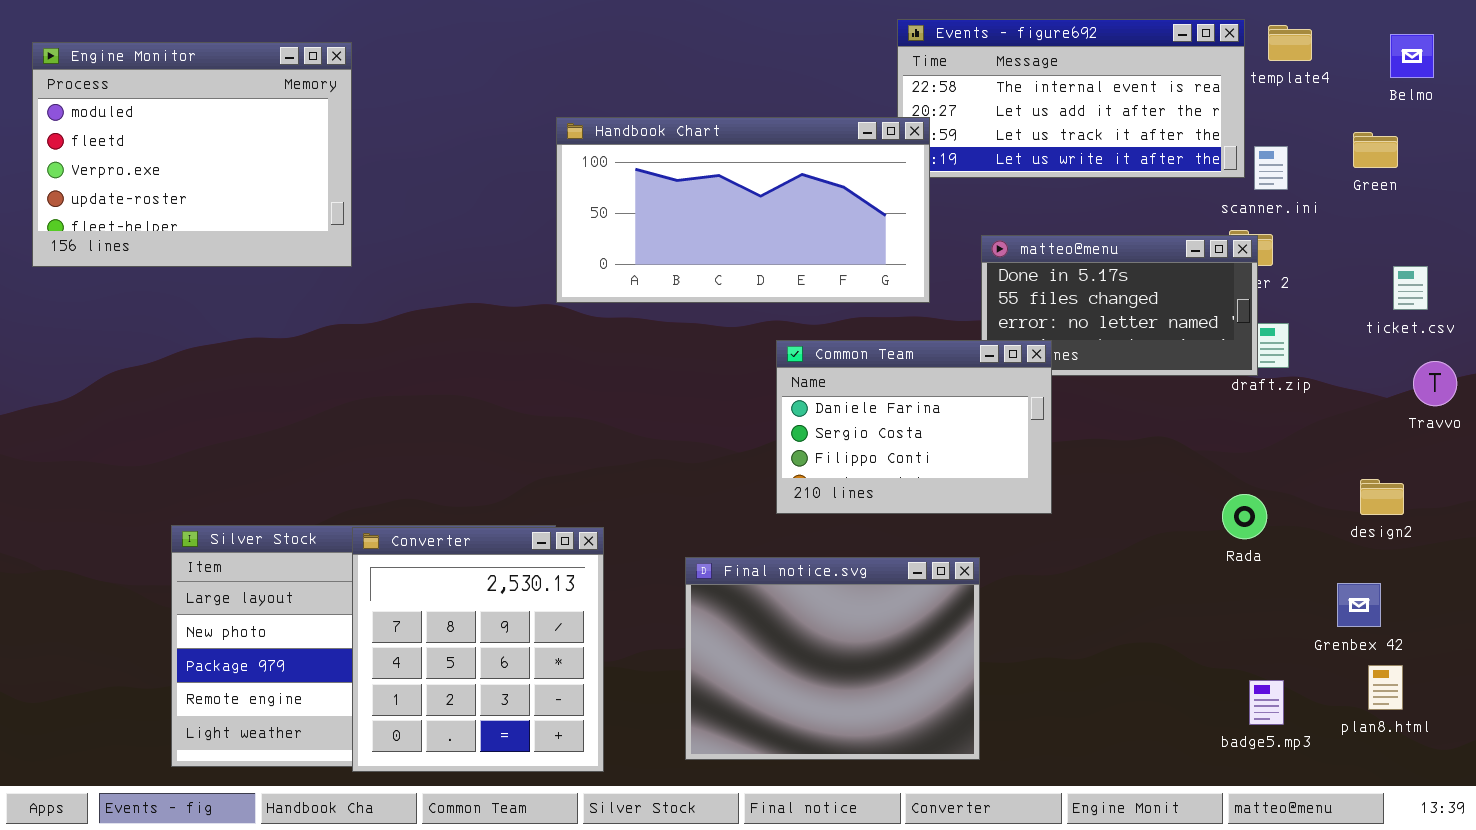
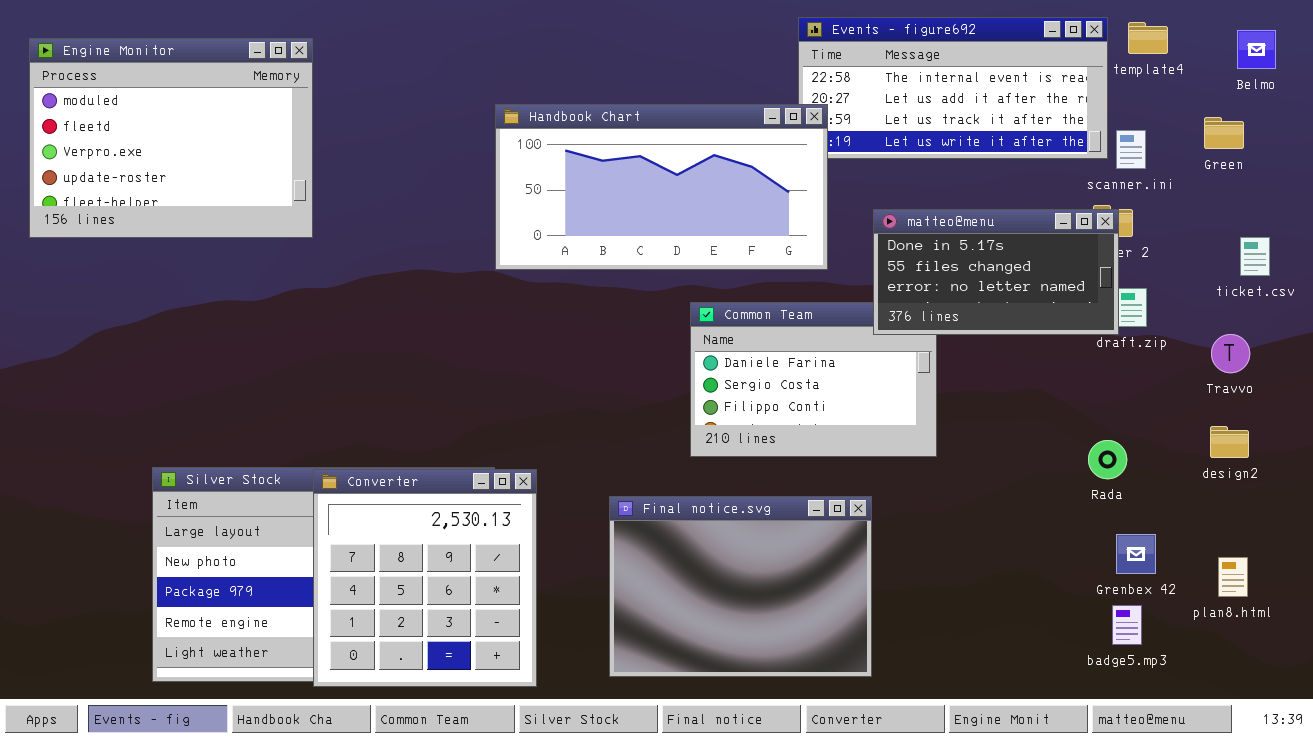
matteo@menu: [981,235,1258,376] -> [873,209,1119,335], raised
Travvo: [1413,361,1457,406] -> [1211,334,1250,373], moved
Grenbex 42: [1337,583,1381,627] -> [1116,534,1156,574], moved
plan8.html: [1368,665,1403,710] -> [1218,557,1248,597], moved

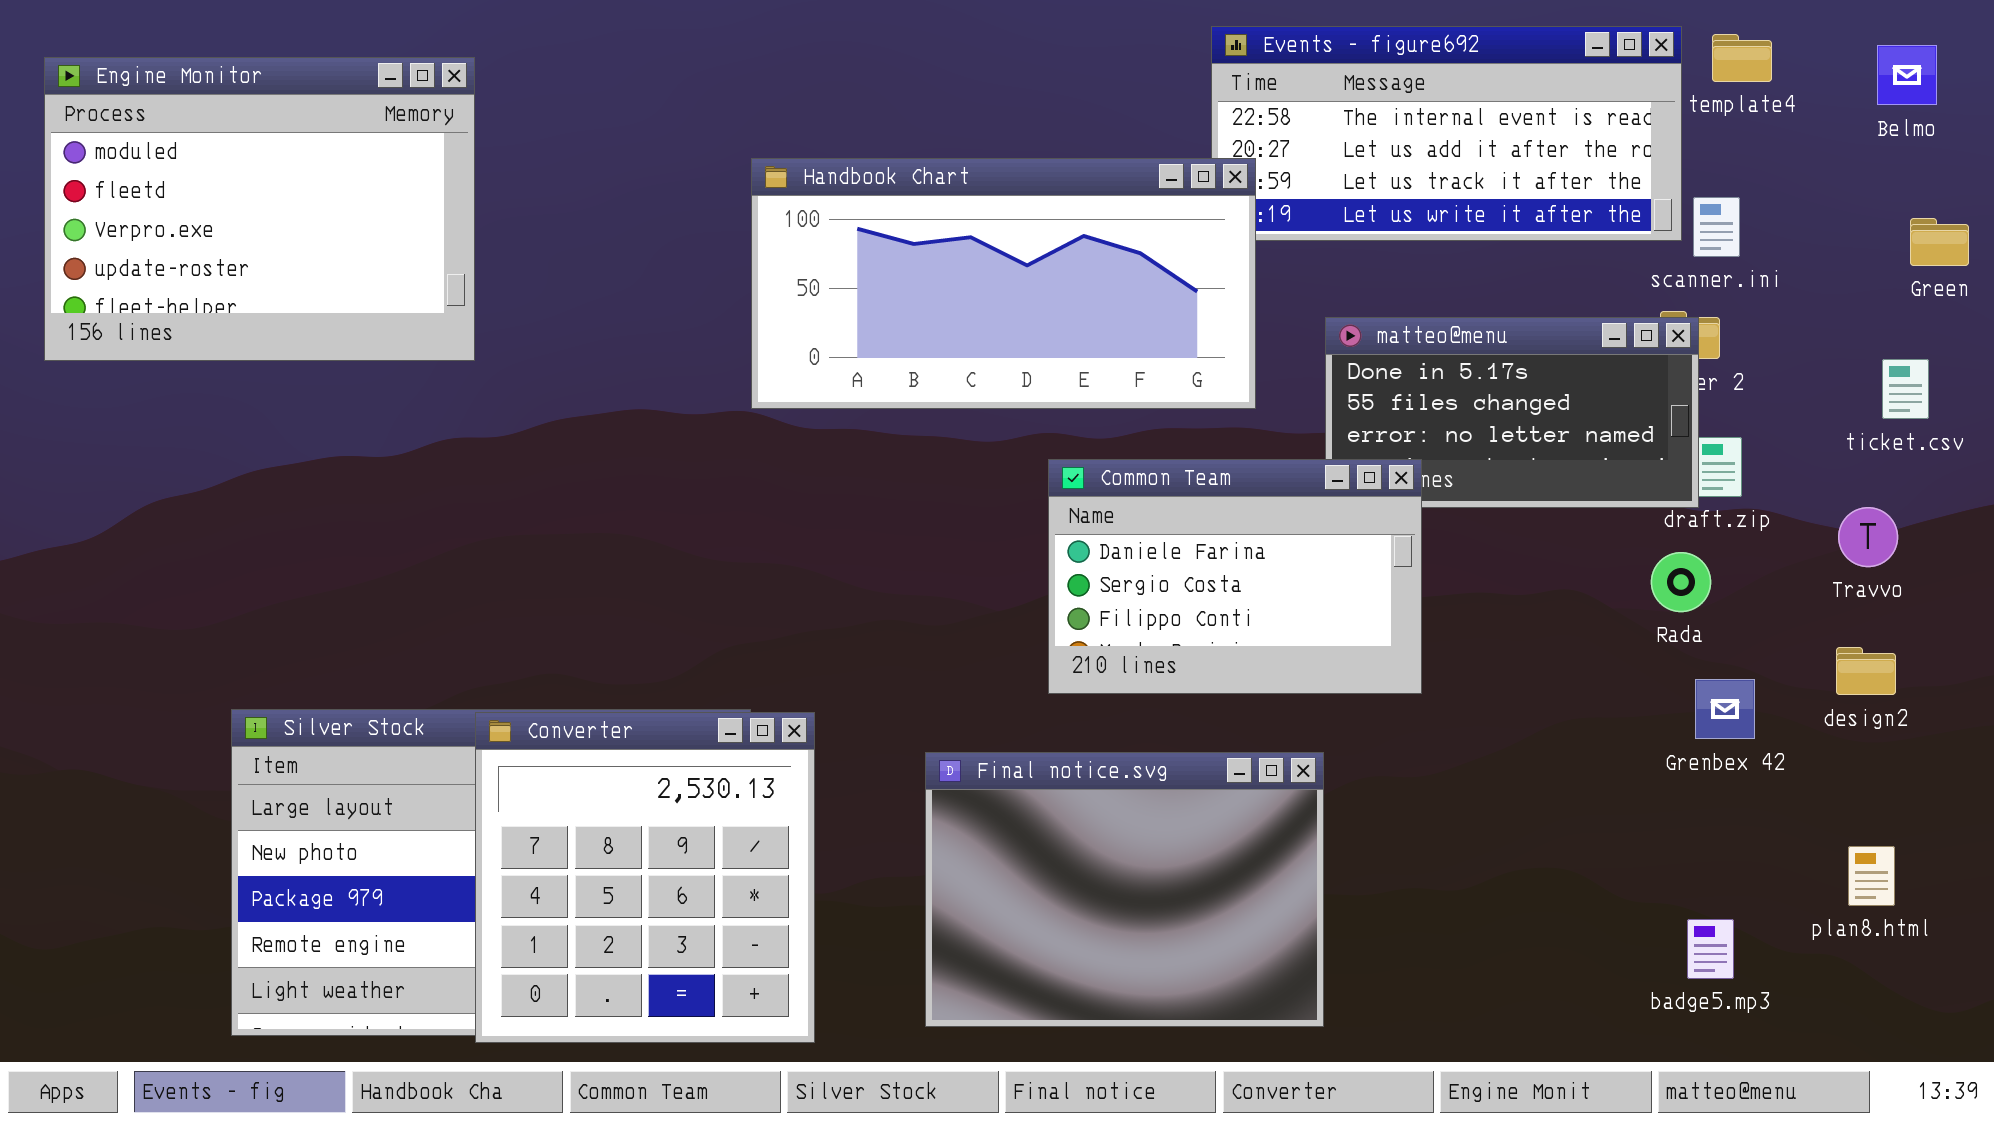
Green: [1204,117,1244,149] -> [1910,218,1969,266], moved
Common Team: [690,302,937,457] -> [1048,459,1422,694], raised
Rada: [1088,440,1127,479] -> [1651,552,1711,612], moved
Grenbex 42: [1116,534,1156,574] -> [1695,679,1755,739], moved

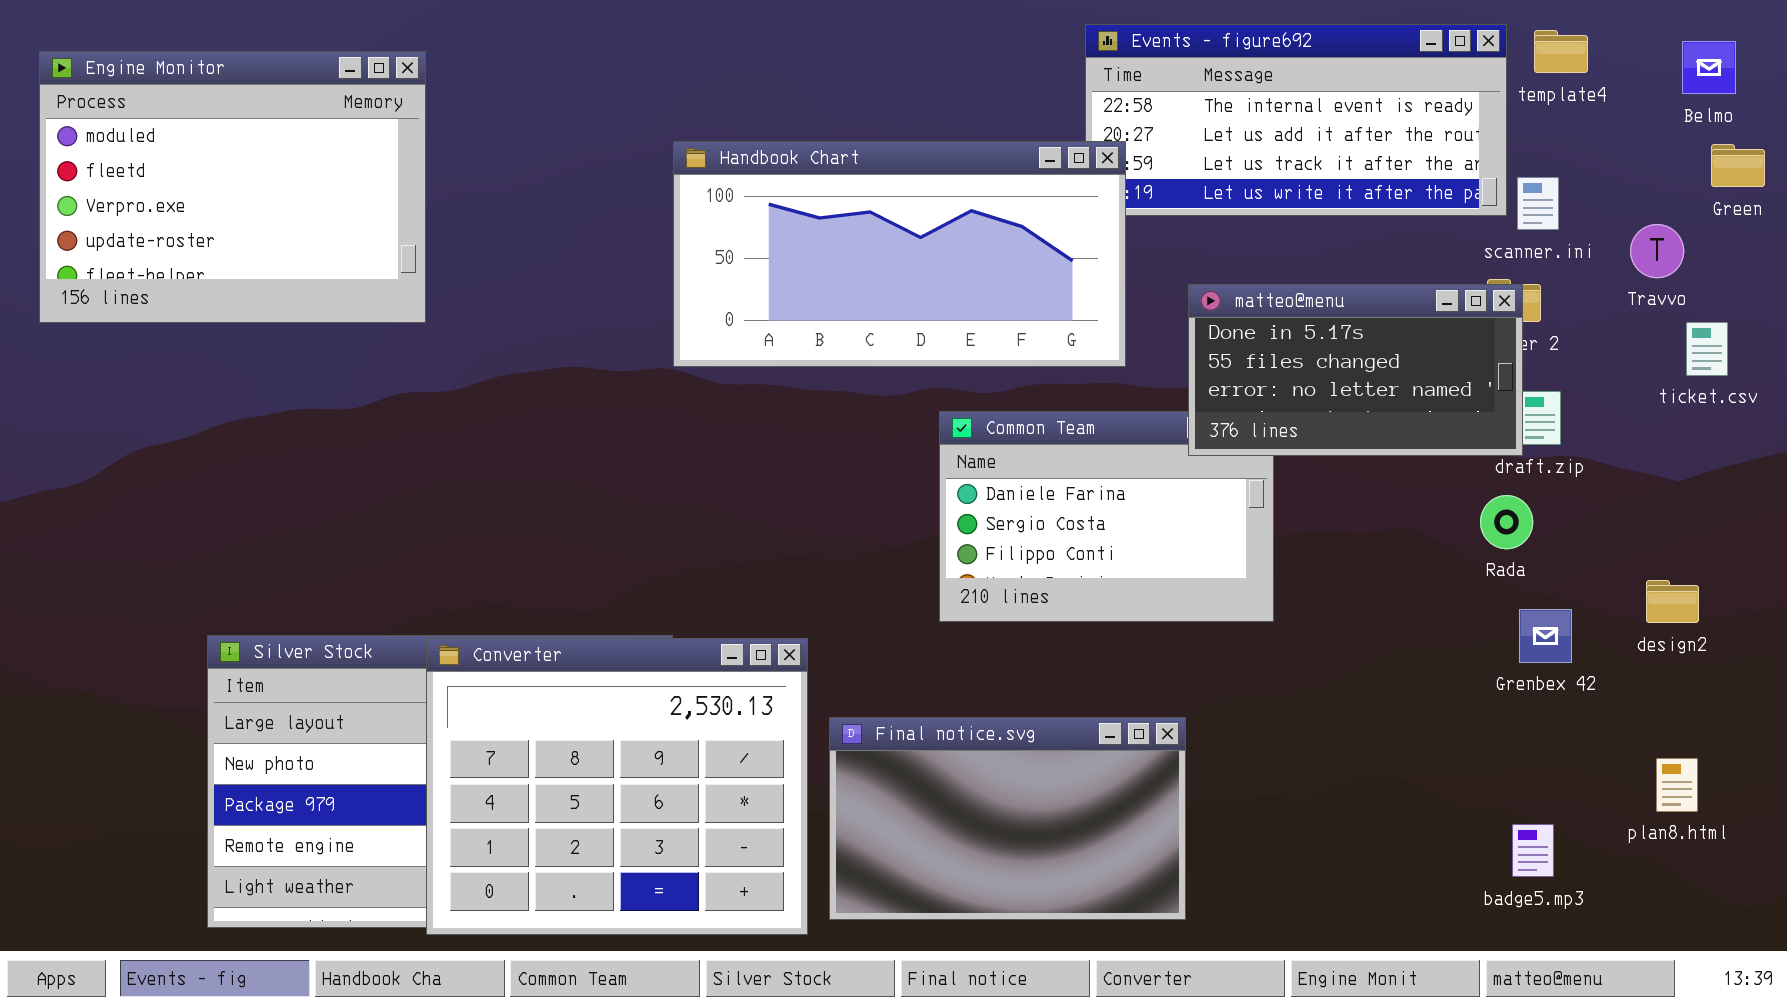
Green: [1910,218,1969,266] -> [1711,144,1765,187], moved
matteo@menu: [1325,317,1699,508] -> [1188,284,1523,456], raised
Travvo: [1838,507,1898,567] -> [1630,224,1684,278], moved
Converter: [475,712,815,1043] -> [426,638,808,935], resized
Final notice.svg: [925,752,1324,1027] -> [829,717,1186,920], resized

